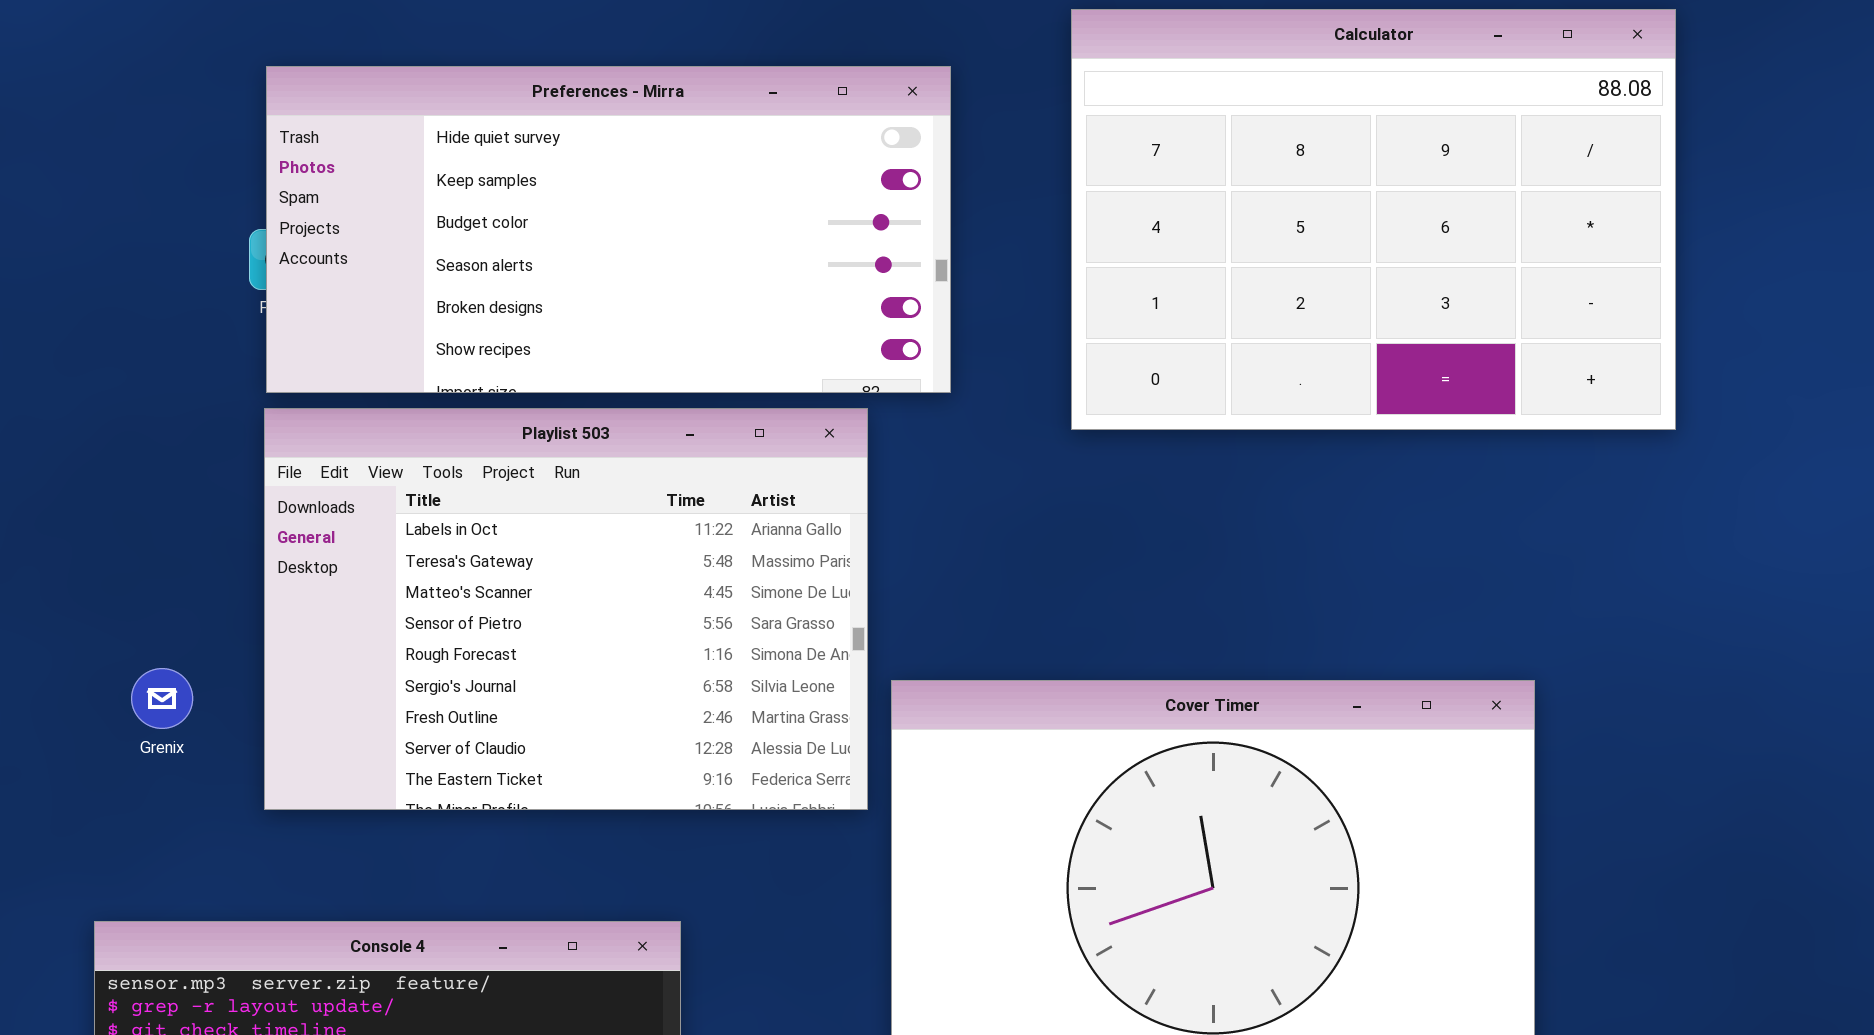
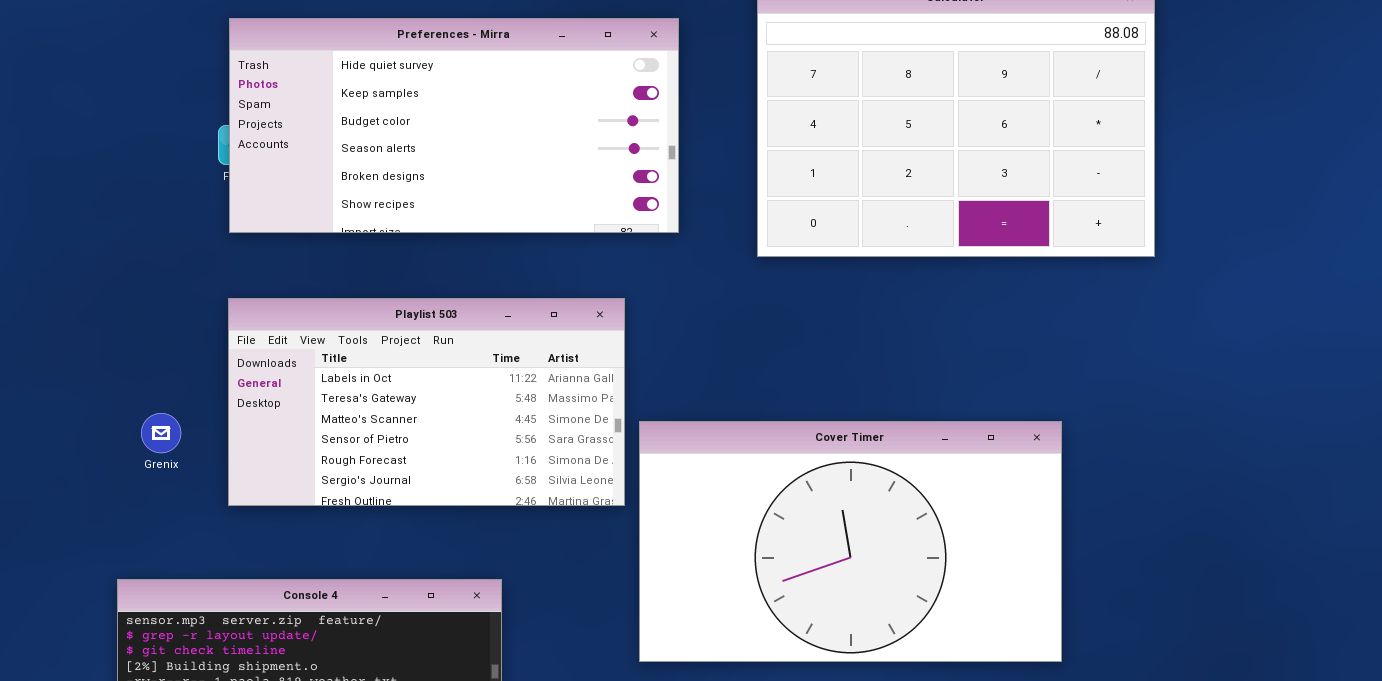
Playlist 503: [264,408,868,810] -> [228,298,625,506], resized

